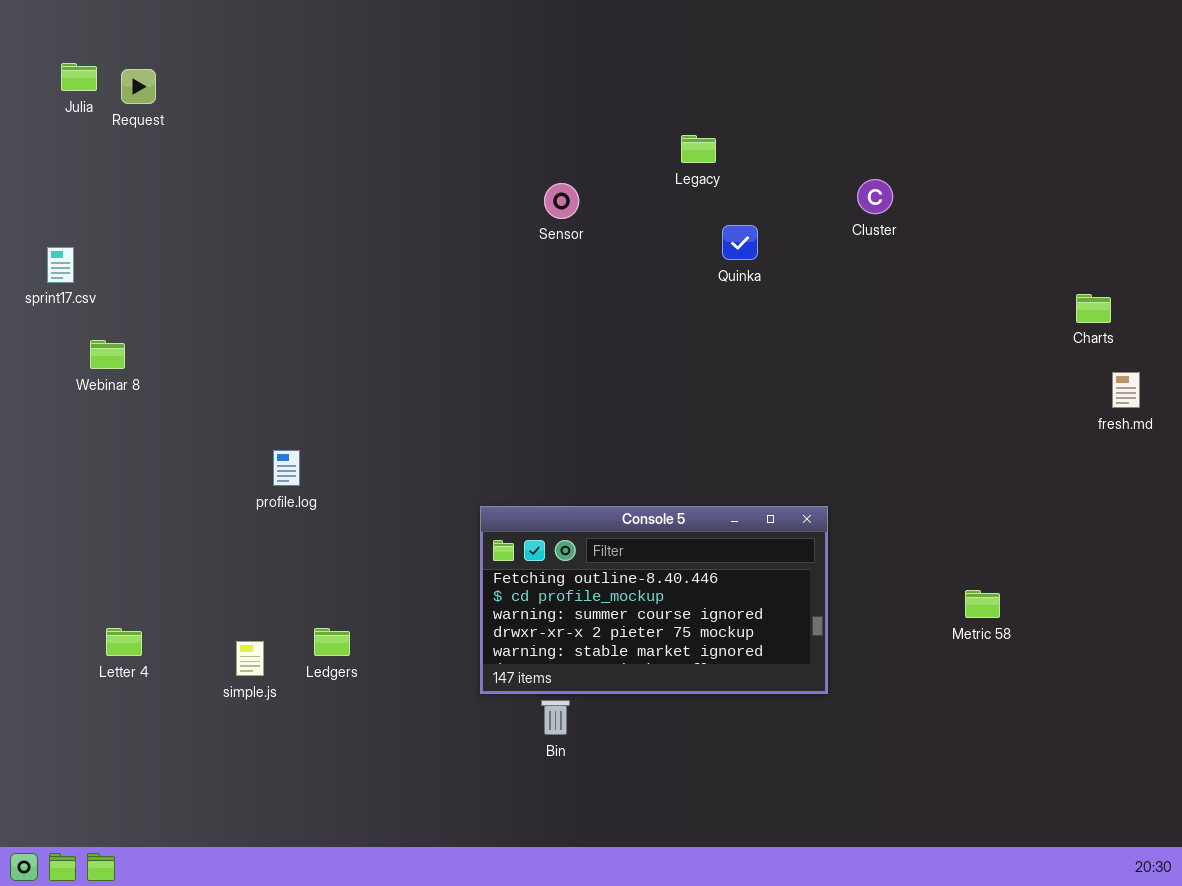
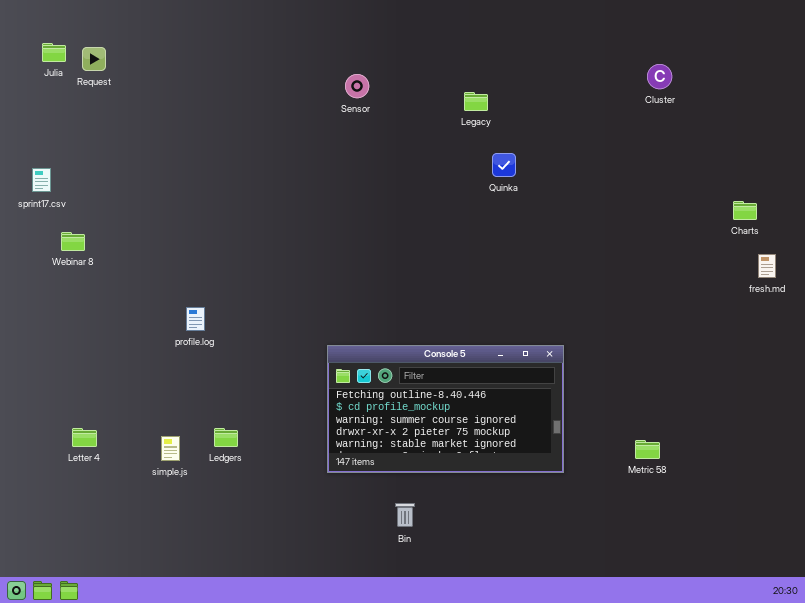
Cluster: [857,179,893,214] -> [647,64,672,89], moved
Sensor: [544,183,579,219] -> [345,74,369,98], moved
Metric 58: [965,590,1000,618] -> [635,440,660,459], moved
Bin: [541,700,570,735] -> [395,503,415,527], moved

